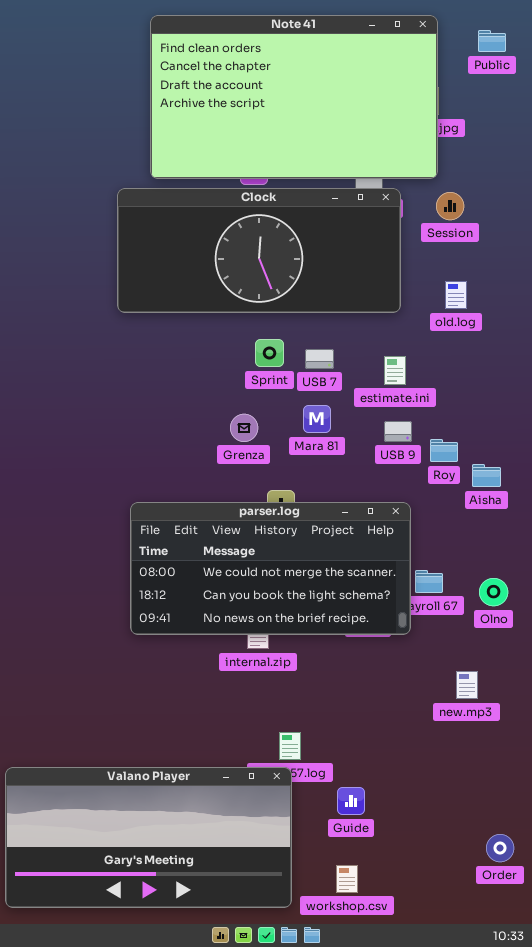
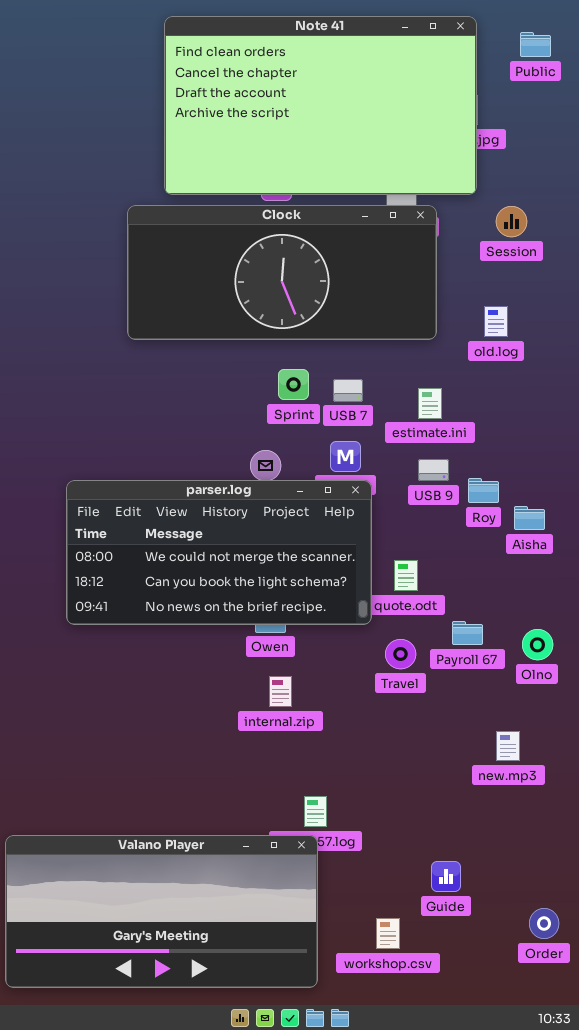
Session: [436,192,464,220] -> [496,206,527,237], moved
parser.log: [130,502,411,635] -> [66,480,372,625], moved
Guide: [337,787,365,815] -> [431,861,461,892], moved
workshop.csv: [336,865,358,893] -> [376,918,400,949], moved

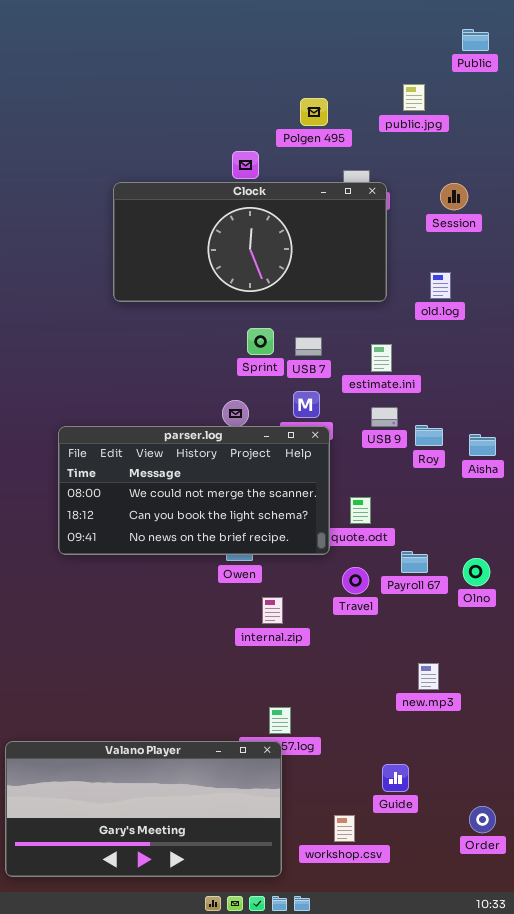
Note 41: [164,16,477,195] -> none, closed
Aisha: [514,506,545,530] -> [469,434,496,456], moved
internal.zip: [269,676,292,707] -> [262,597,283,624], moved
new.mp3: [496,731,520,761] -> [418,663,439,690], moved

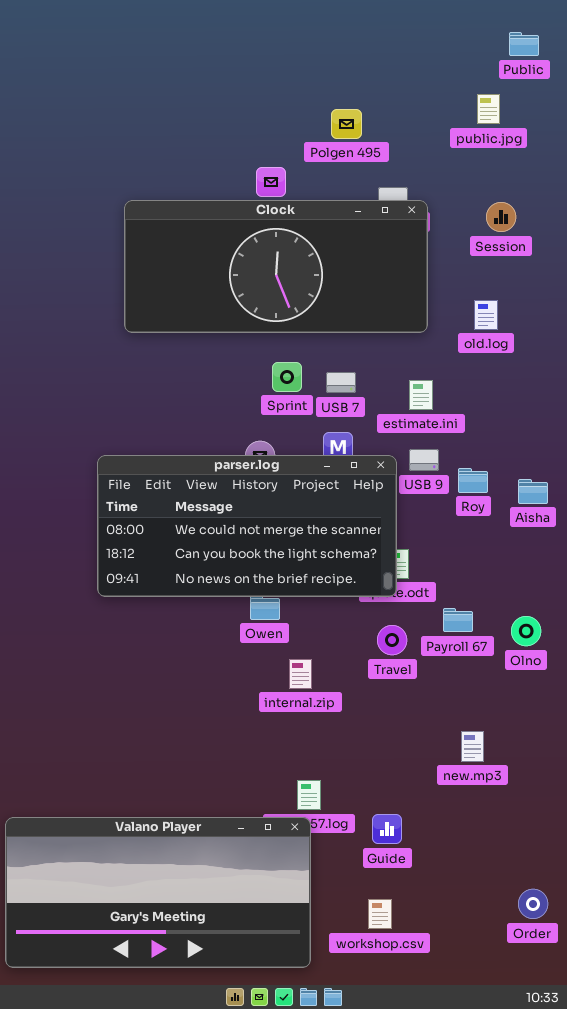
public.jpg: [403,84,425,111] -> [477,94,500,124], moved
parser.log: [58,426,330,555] -> [97,455,397,597], moved
Guide: [382,764,409,792] -> [372,814,402,844], moved

